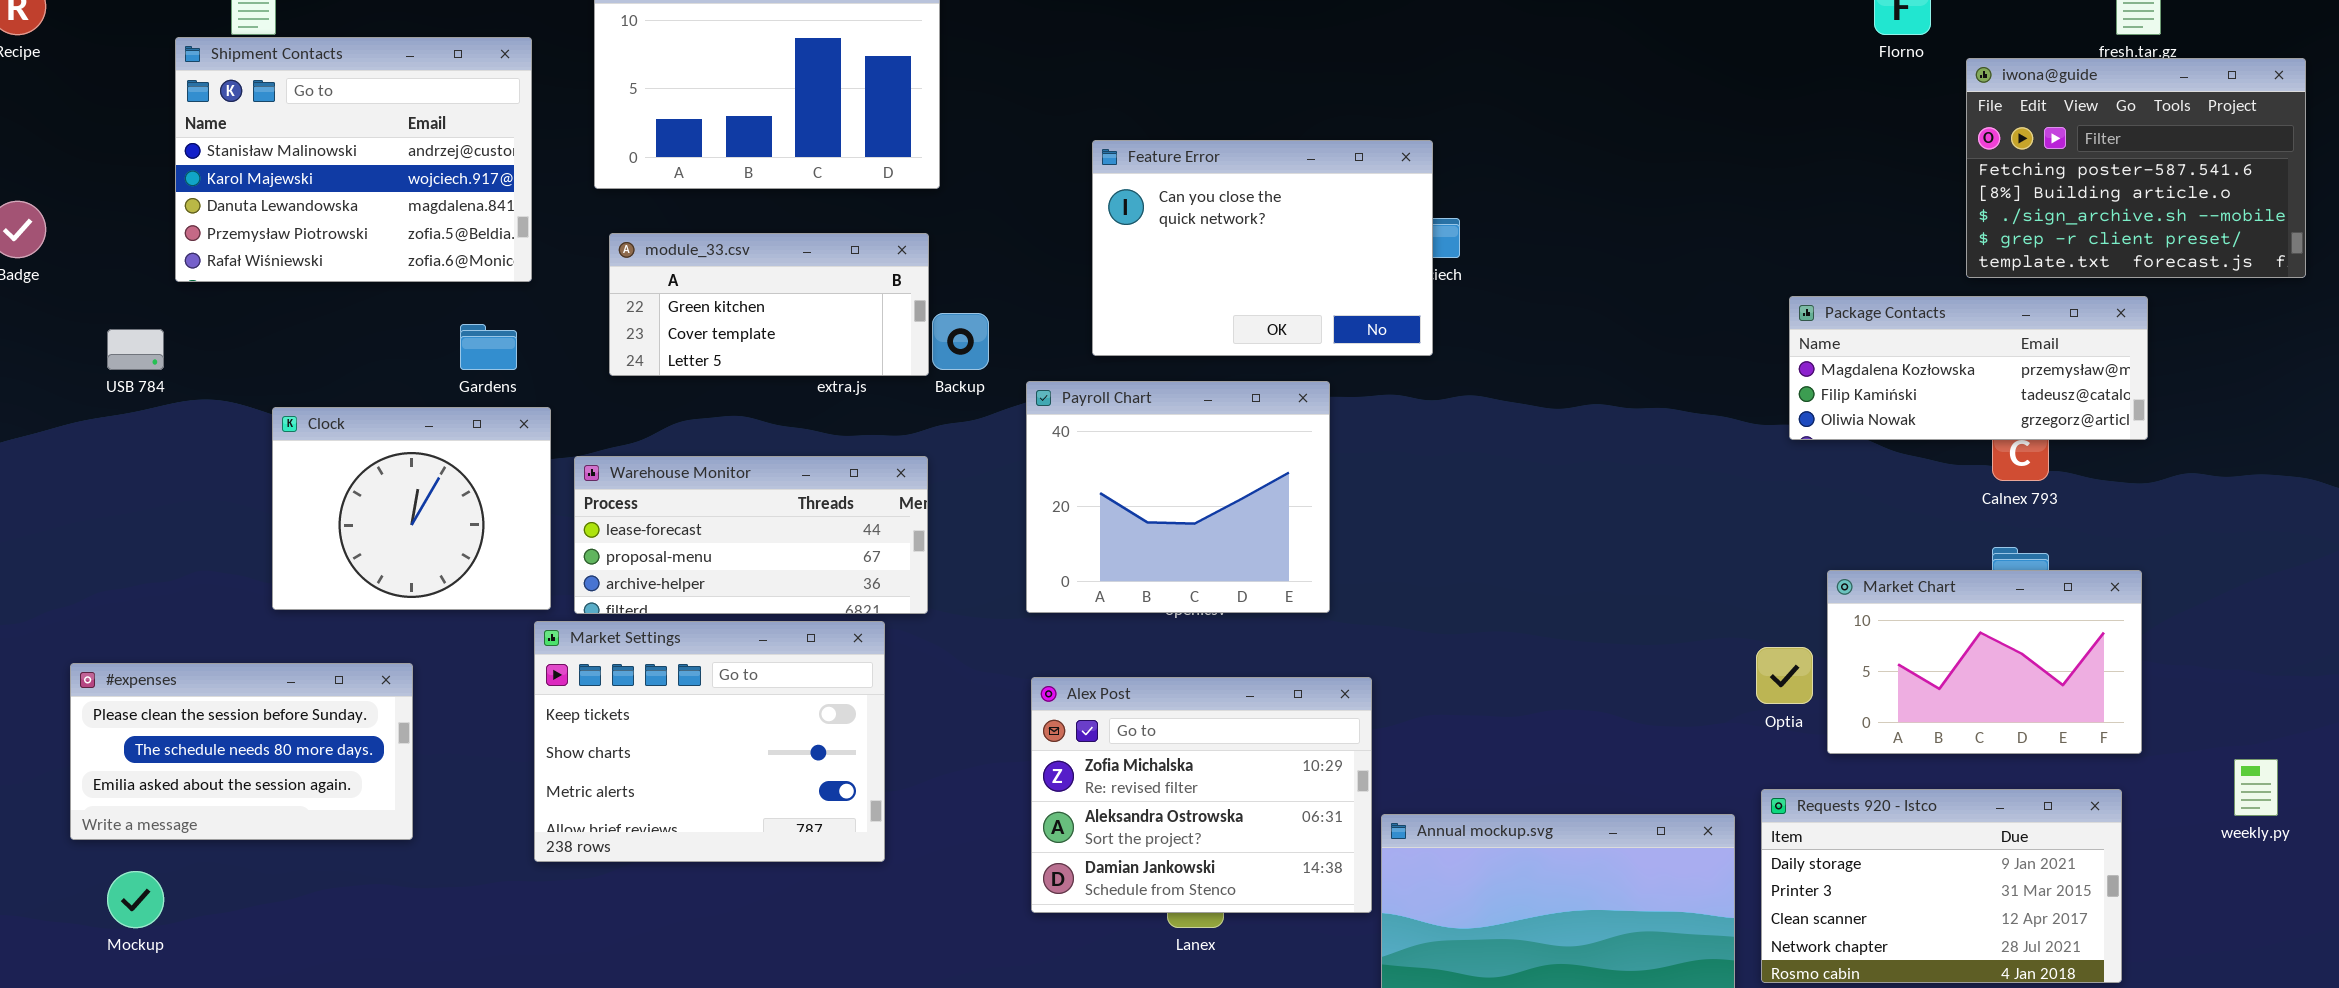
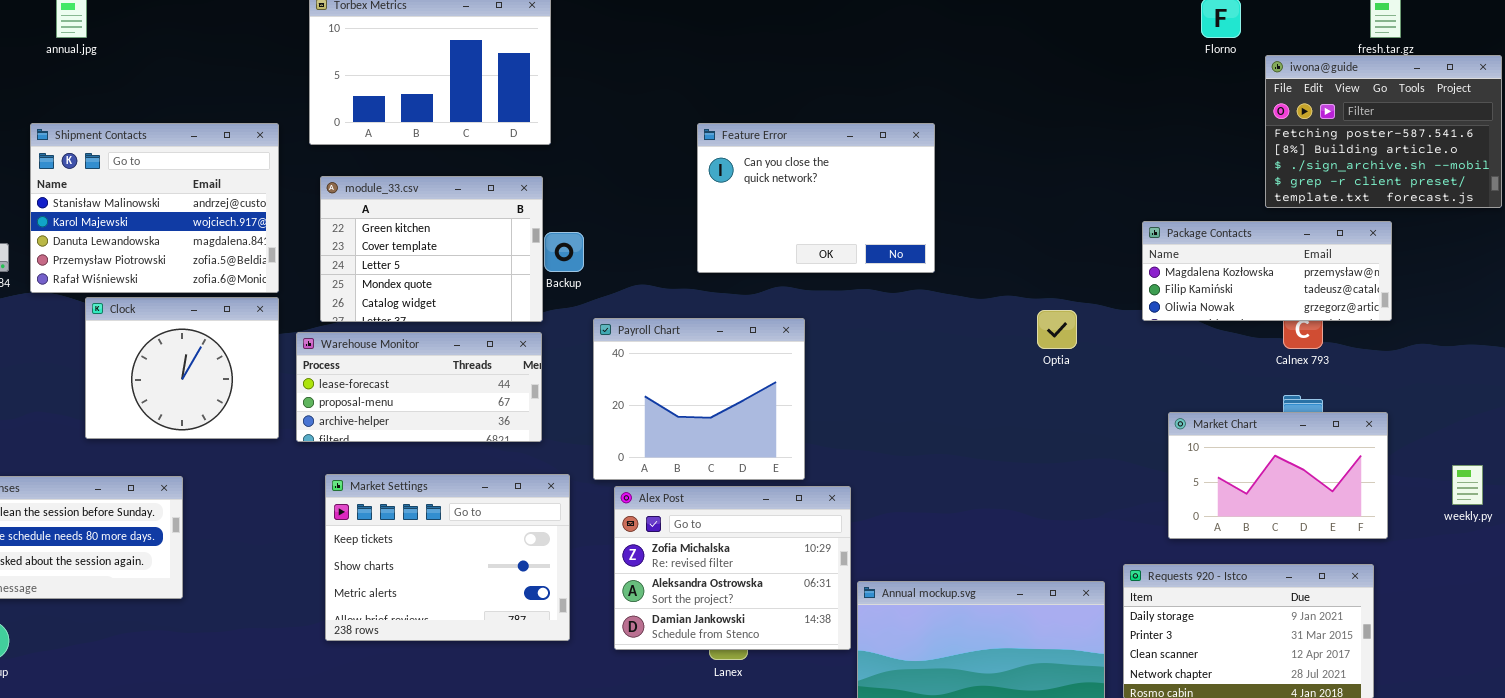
Shipment Contacts: [175,37,532,282] -> [30,123,279,293], moved
Feature Error: [1092,140,1433,356] -> [697,123,935,273], moved
module_33.csv: [609,233,929,376] -> [320,176,543,322], resized
Payroll Chart: [1026,381,1330,613] -> [593,318,805,480], moved
Market Settings: [534,621,885,862] -> [325,474,570,641], moved
Optia: [1756,647,1813,704] -> [1037,310,1077,349], moved
weekly.py: [2234,759,2278,816] -> [1452,465,1483,505], moved

